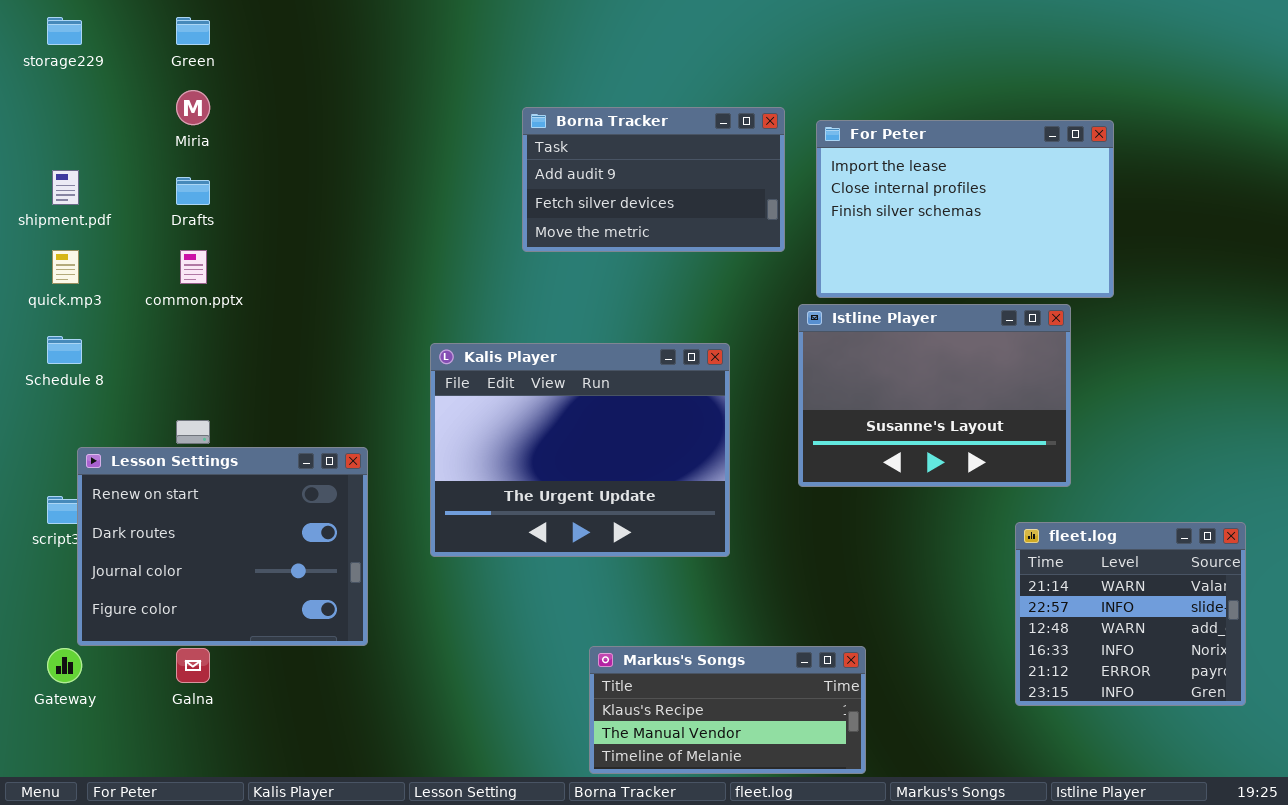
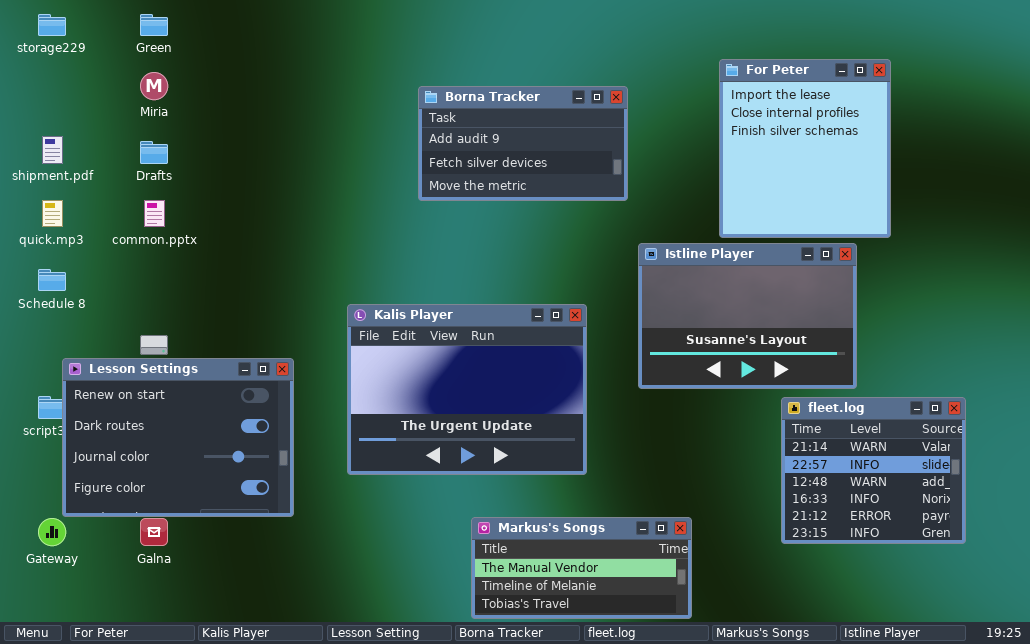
For Peter: [816,120,1114,298] -> [719,59,891,238], resized
Kalis Player: [430,343,730,557] -> [347,304,587,475], moved
fleet.log: [1015,522,1246,706] -> [781,397,966,544], moved
Markus's Songs: [589,646,866,774] -> [471,517,692,619], scrolled down 1 row

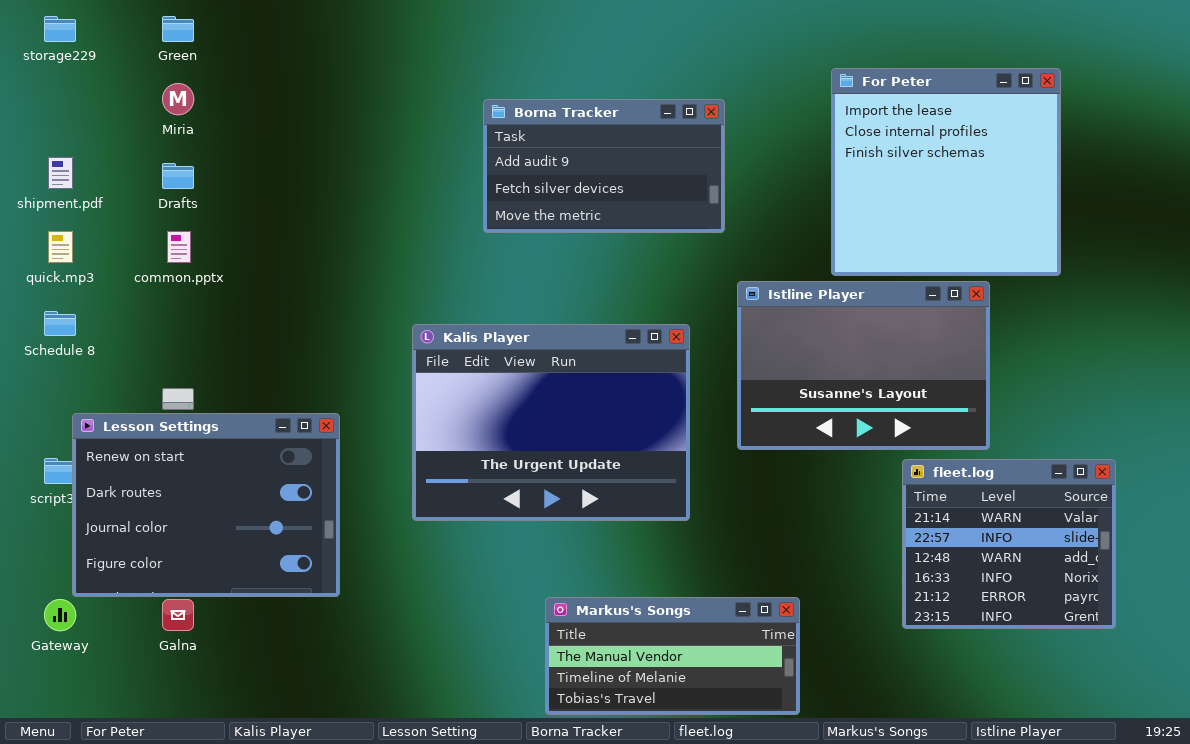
For Peter: [719,59,891,238] -> [831,68,1061,276], resized
Kalis Player: [347,304,587,475] -> [412,324,690,521], moved

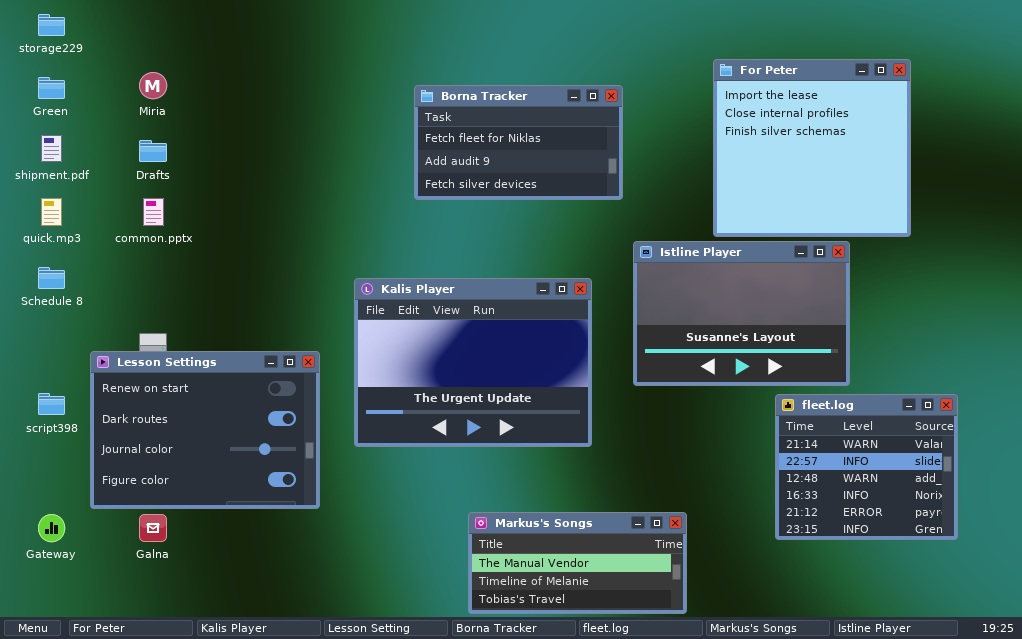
Green: [162,16,194,42] -> [38,77,65,99], moved
Borna Tracker: [483,99,725,233] -> [414,85,623,200], scrolled up 1 row
Lesson Settings: [72,413,340,597] -> [90,351,320,509], moved

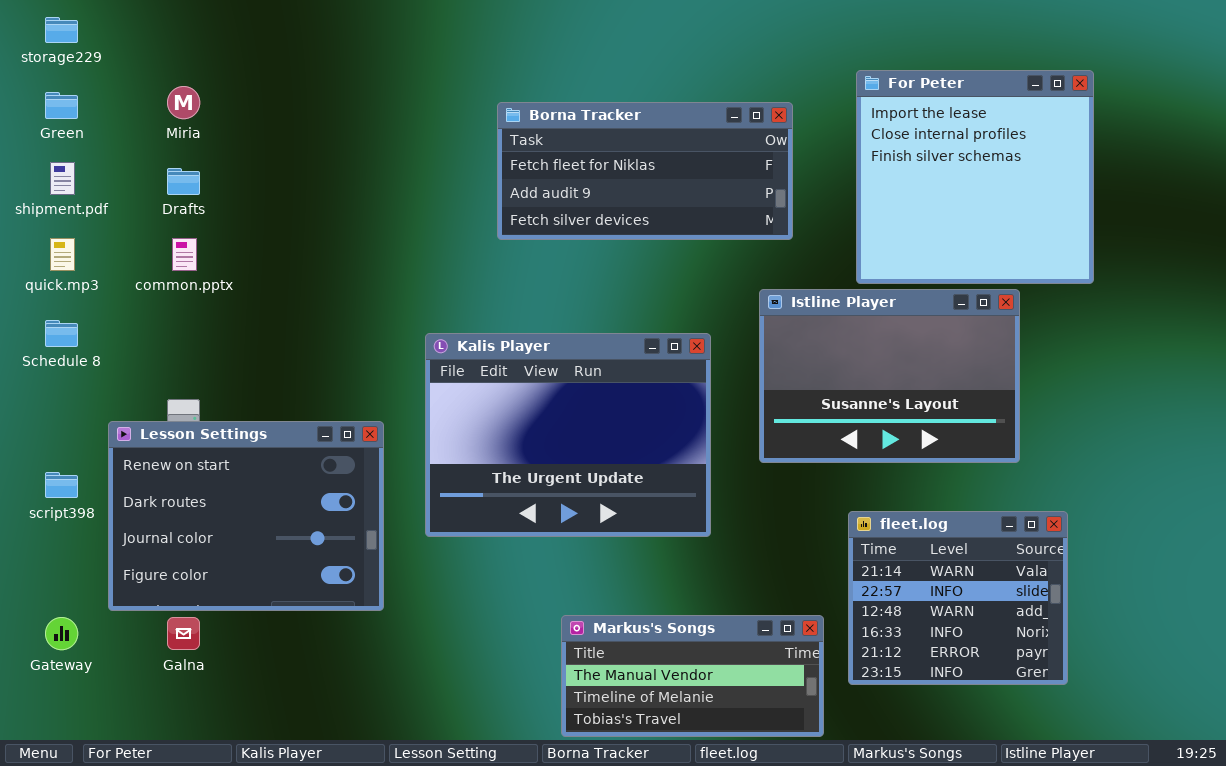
Borna Tracker: [414,85,623,200] -> [497,102,793,240], resized
fleet.log: [775,394,958,540] -> [848,511,1068,685], moved

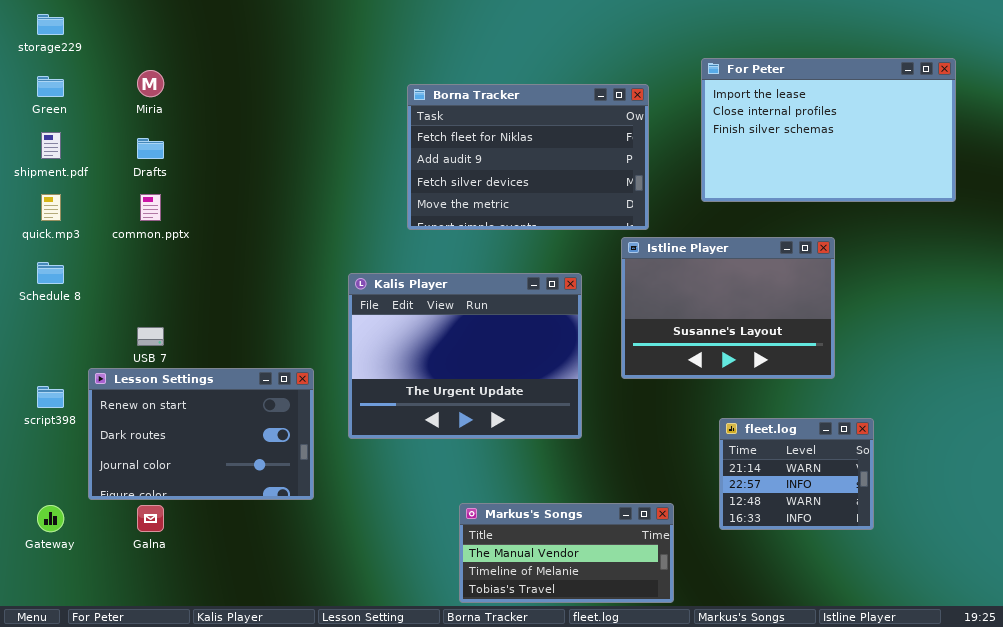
For Peter: [856,70,1094,284] -> [701,58,956,202], resized
Borna Tracker: [497,102,793,240] -> [407,84,649,230], resized
Lesson Settings: [108,421,384,611] -> [88,368,314,500], resized
fleet.log: [848,511,1068,685] -> [719,418,874,530], resized

